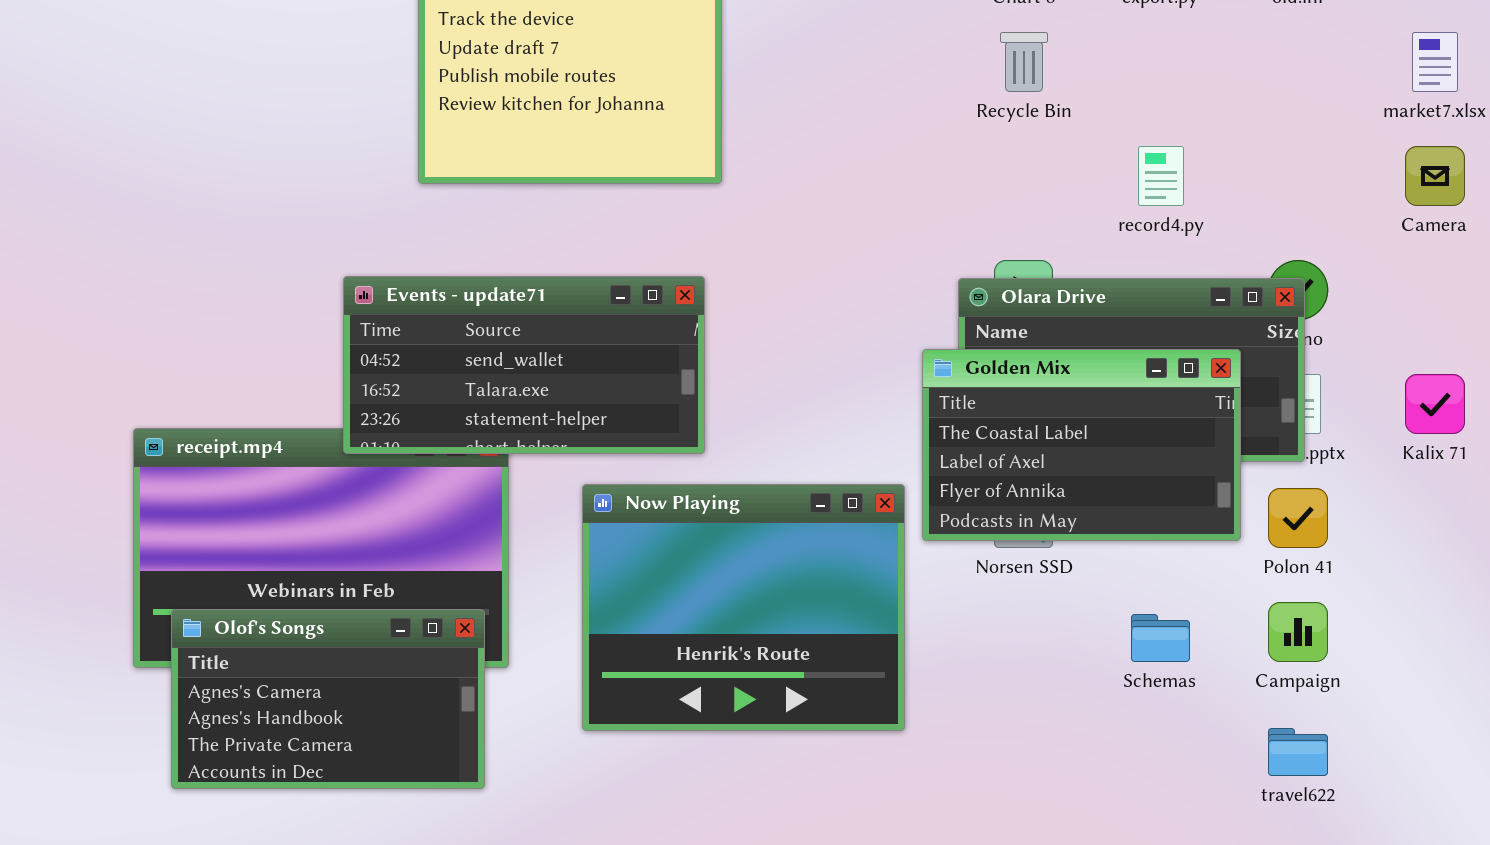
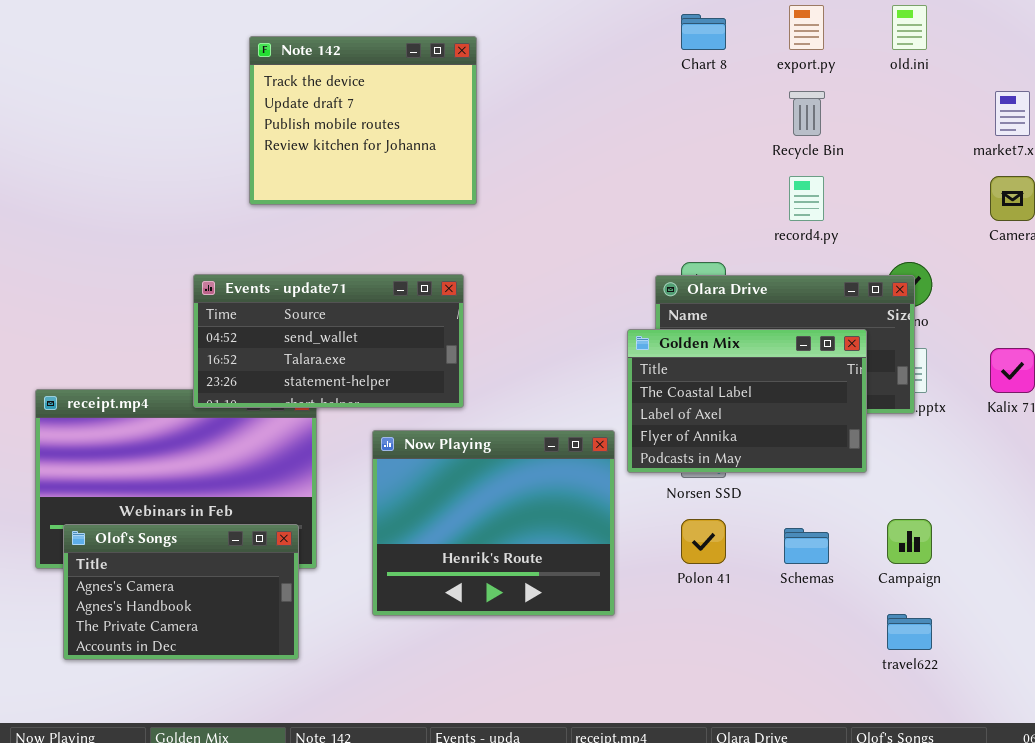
Recycle Bin: [1000,32,1048,92] -> [789,91,825,136], moved
Polon 41: [1268,488,1328,548] -> [681,519,726,564], moved

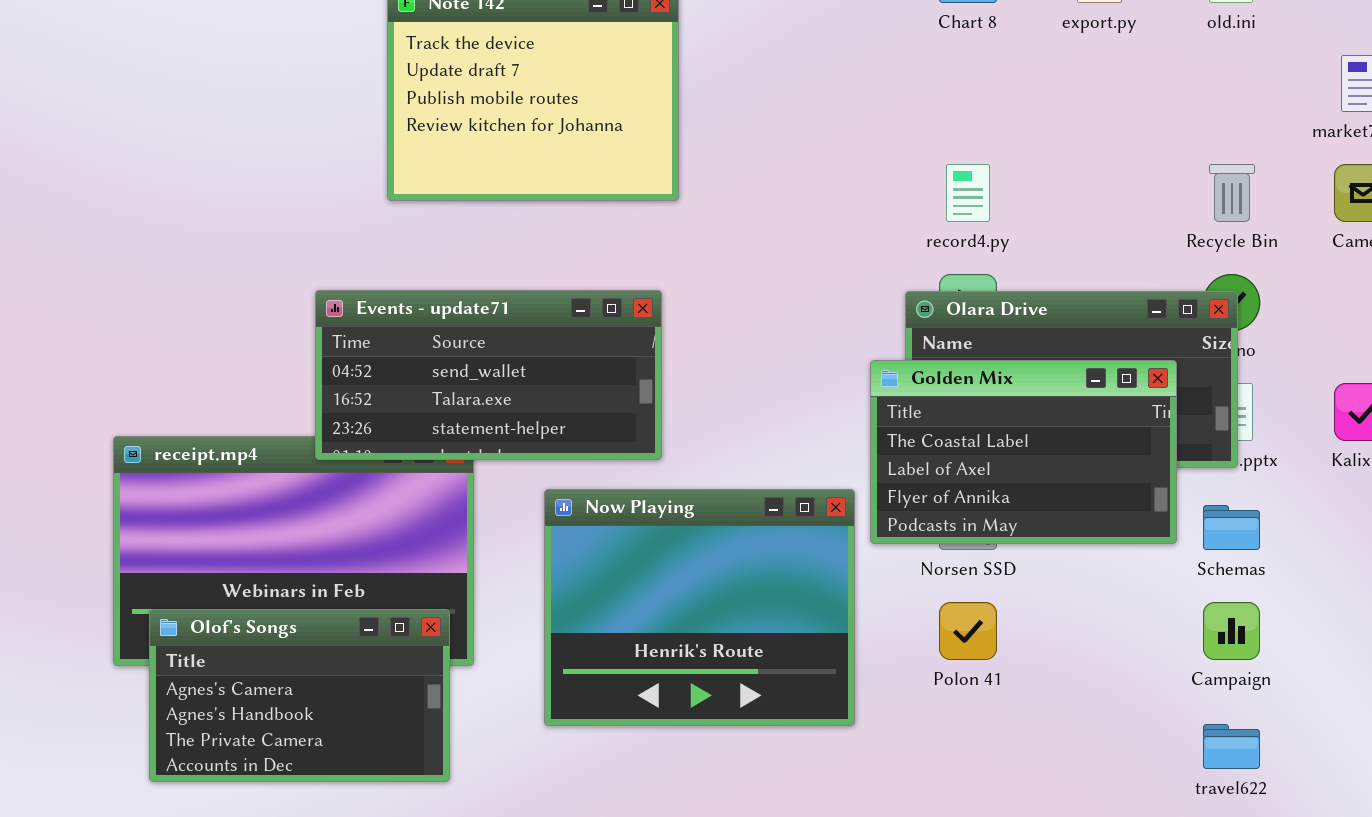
Recycle Bin: [789,91,825,136] -> [1209,164,1255,222], moved
record4.py: [789,176,824,221] -> [946,164,990,222], moved
Schemas: [784,528,829,564] -> [1203,505,1260,550], moved

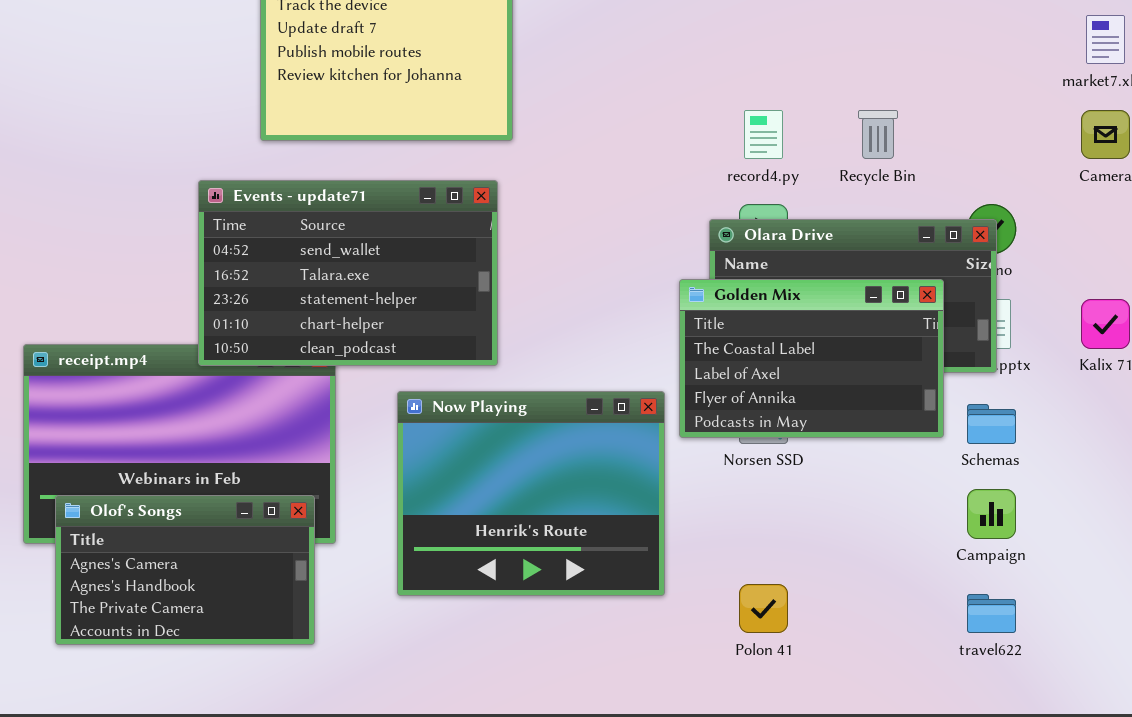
Recycle Bin: [1209,164,1255,222] -> [858,110,898,159], moved
Events - update71: [315,290,662,460] -> [198,180,498,366], resized
Polon 41: [939,602,997,660] -> [739,584,788,633], moved

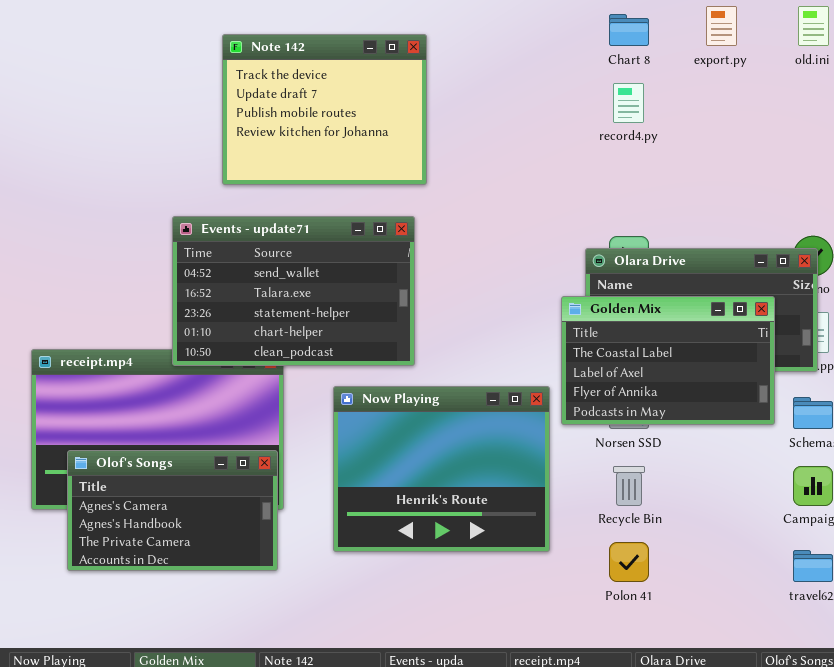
record4.py: [744,110,783,159] -> [613,83,644,123], moved
Recycle Bin: [858,110,898,159] -> [613,466,645,506], moved
Olof's Songs: [55,495,315,645] -> [67,450,278,571], moved

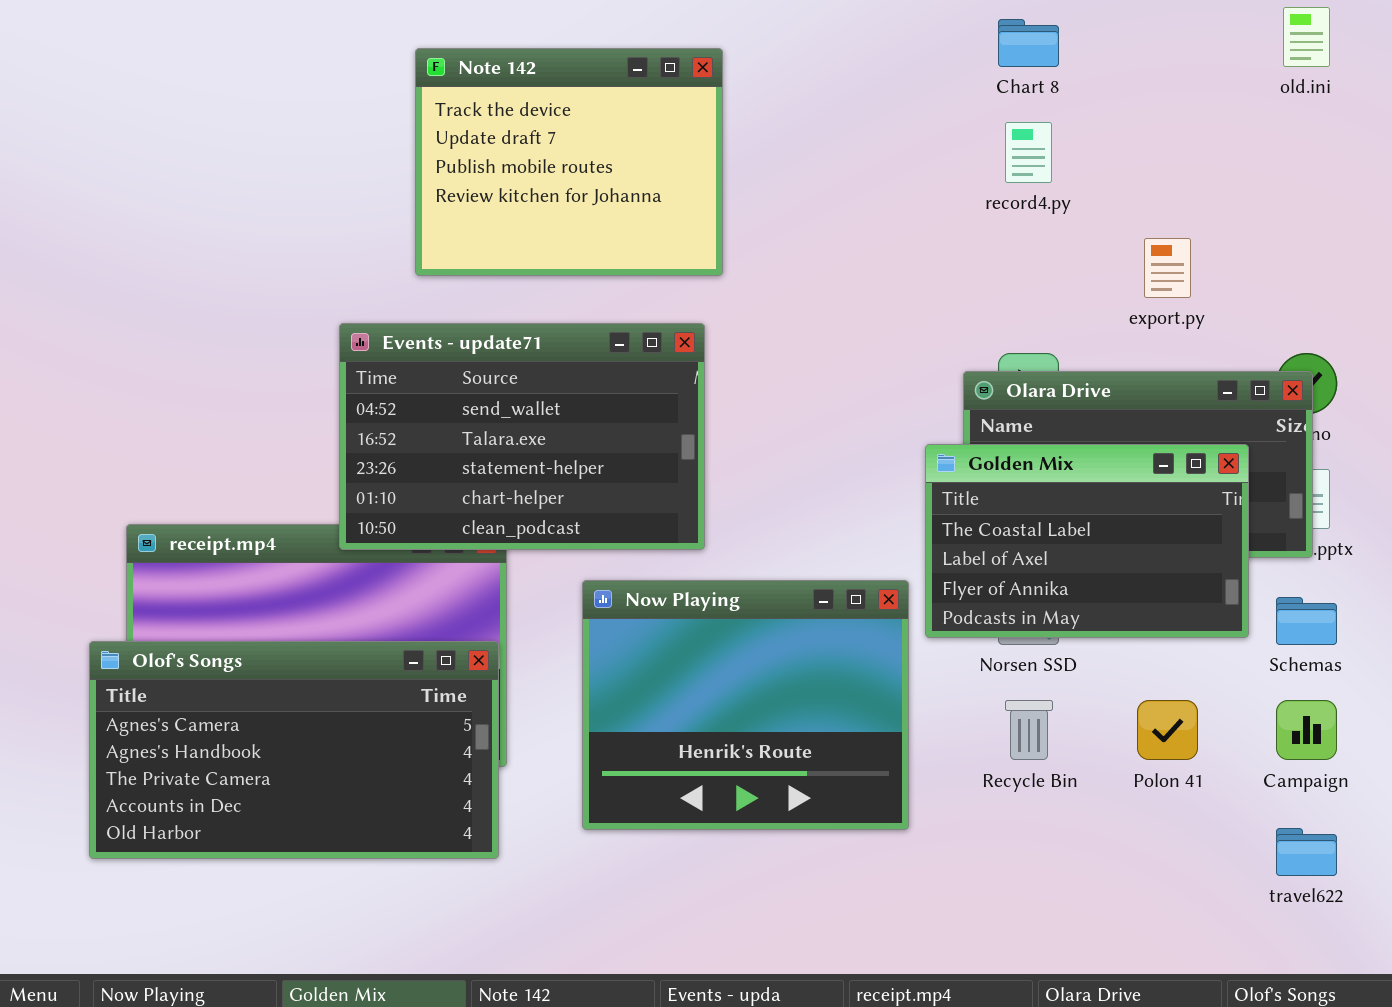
export.py: [706,6,737,46] -> [1144,238,1191,298], moved
Olof's Songs: [67,450,278,571] -> [89,641,499,859], resized
Polon 41: [609,542,649,582] -> [1137,700,1198,760], moved

